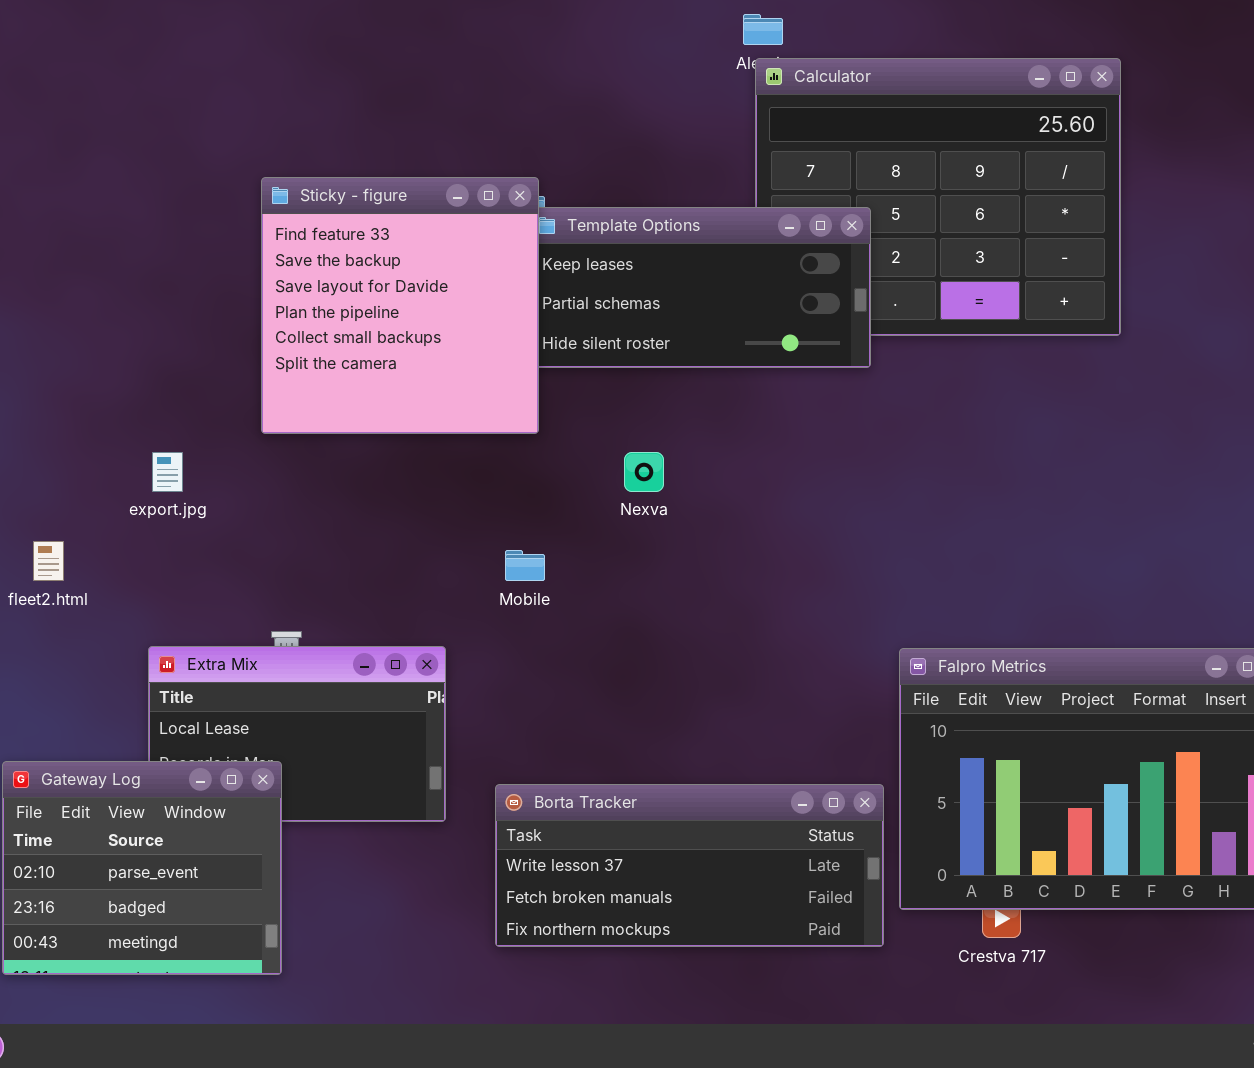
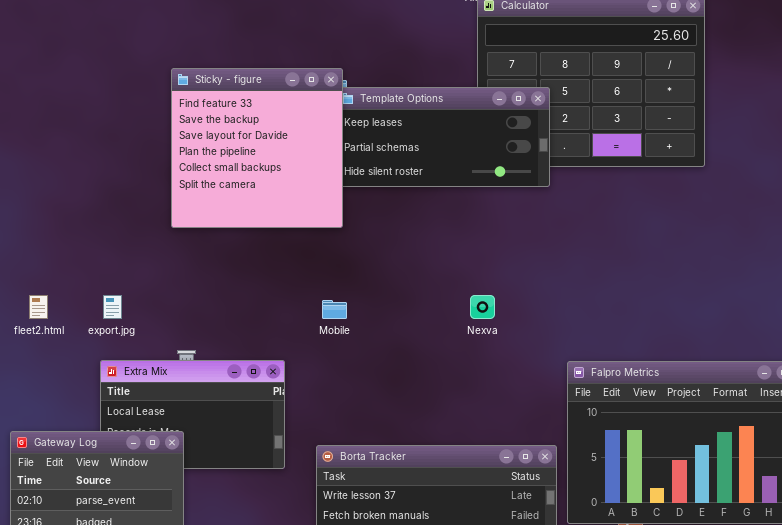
export.jpg: [152,452,183,492] -> [103,295,122,319], moved
Nexva: [624,452,664,492] -> [470,295,495,319], moved

